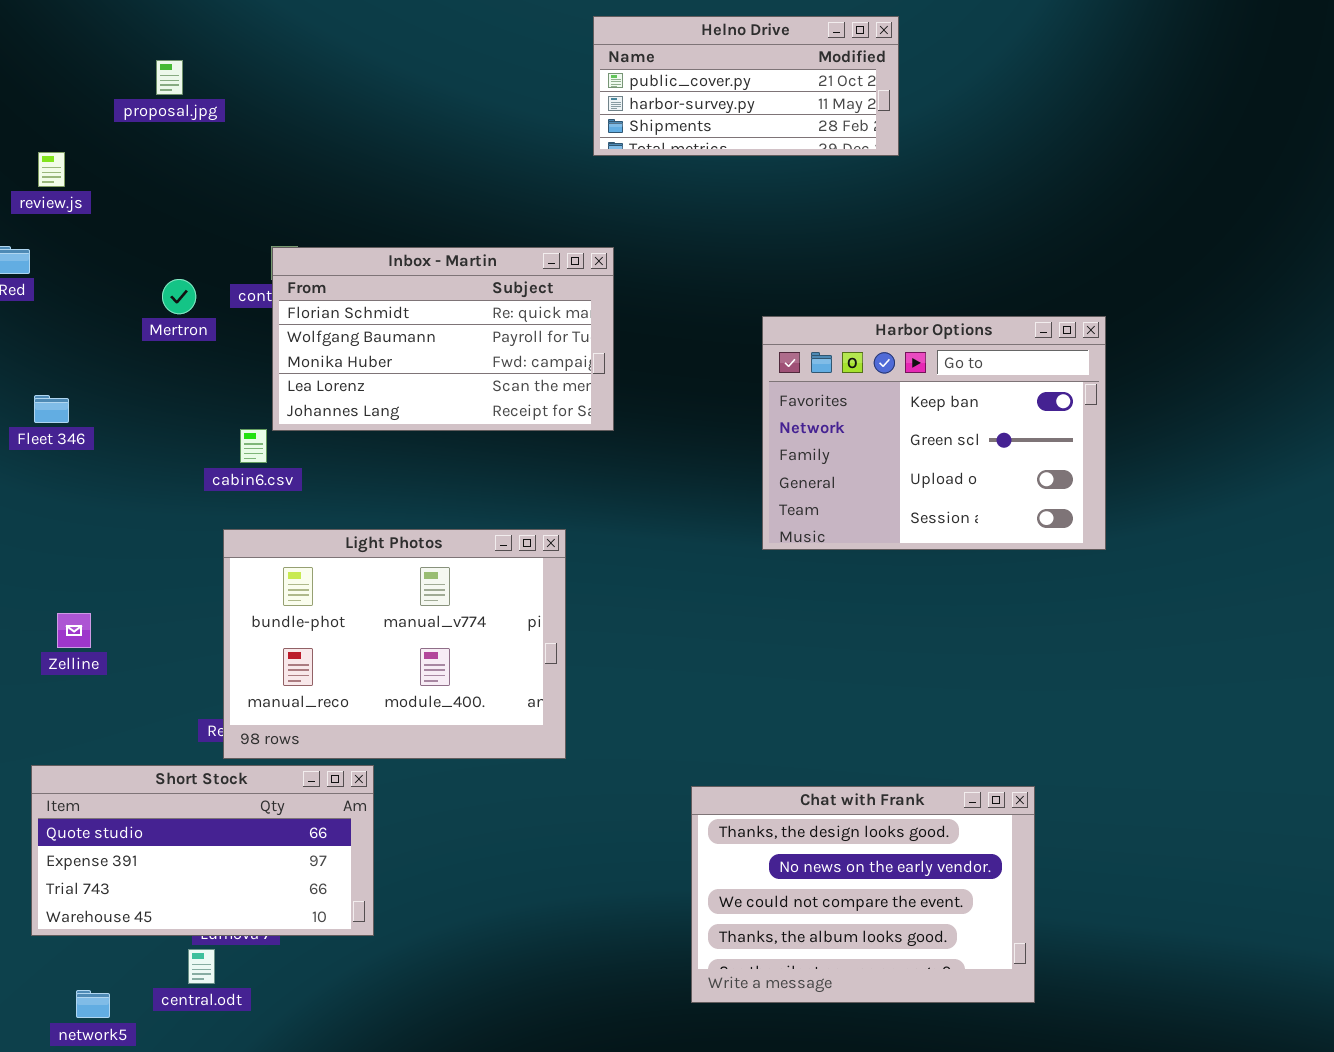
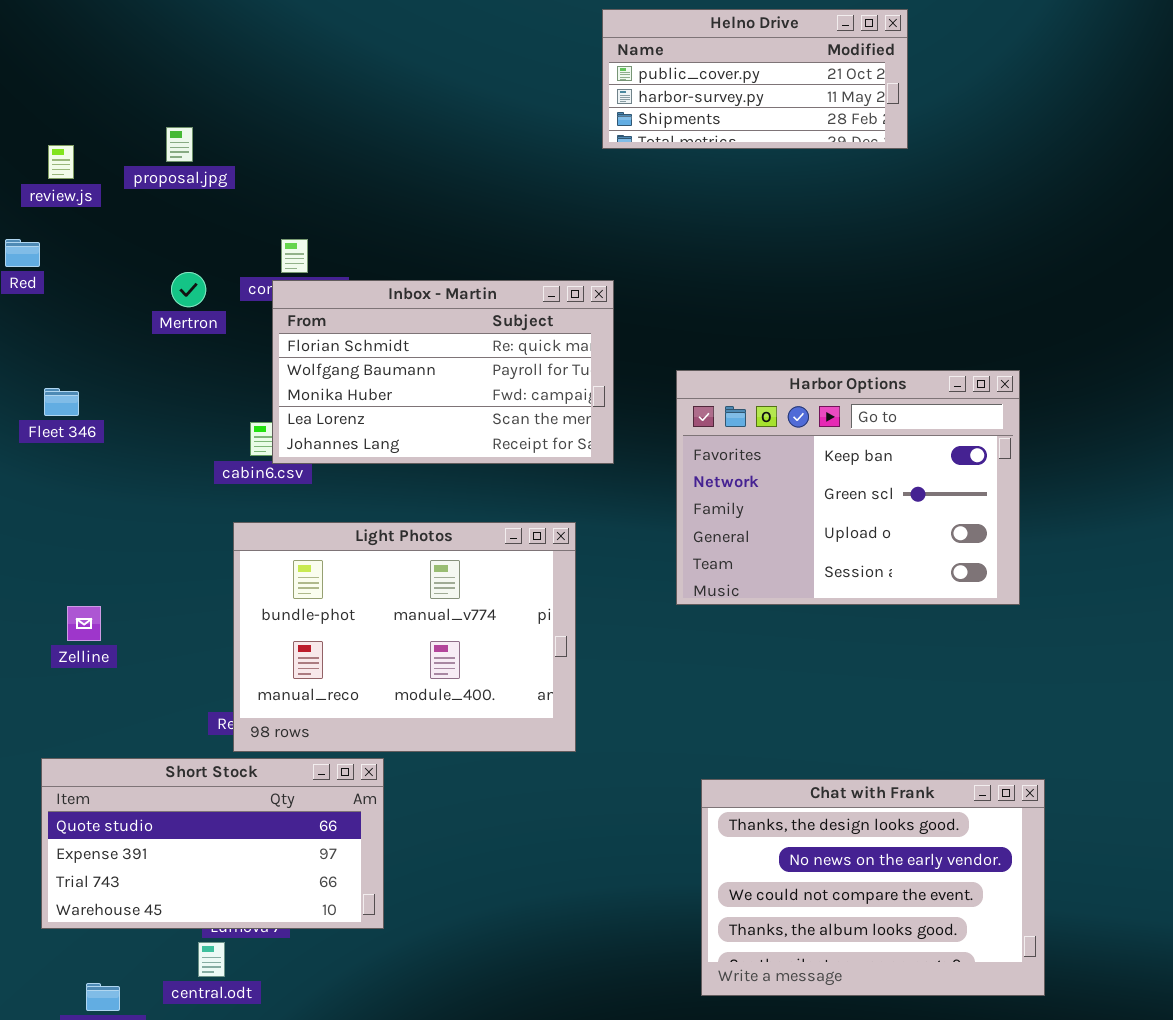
proposal.jpg: [156,60,183,95] -> [166,127,193,162], moved
Inbox - Martin: [272,247,614,431] -> [272,280,614,464], moved
Harbor Options: [762,316,1106,550] -> [676,370,1020,605], moved

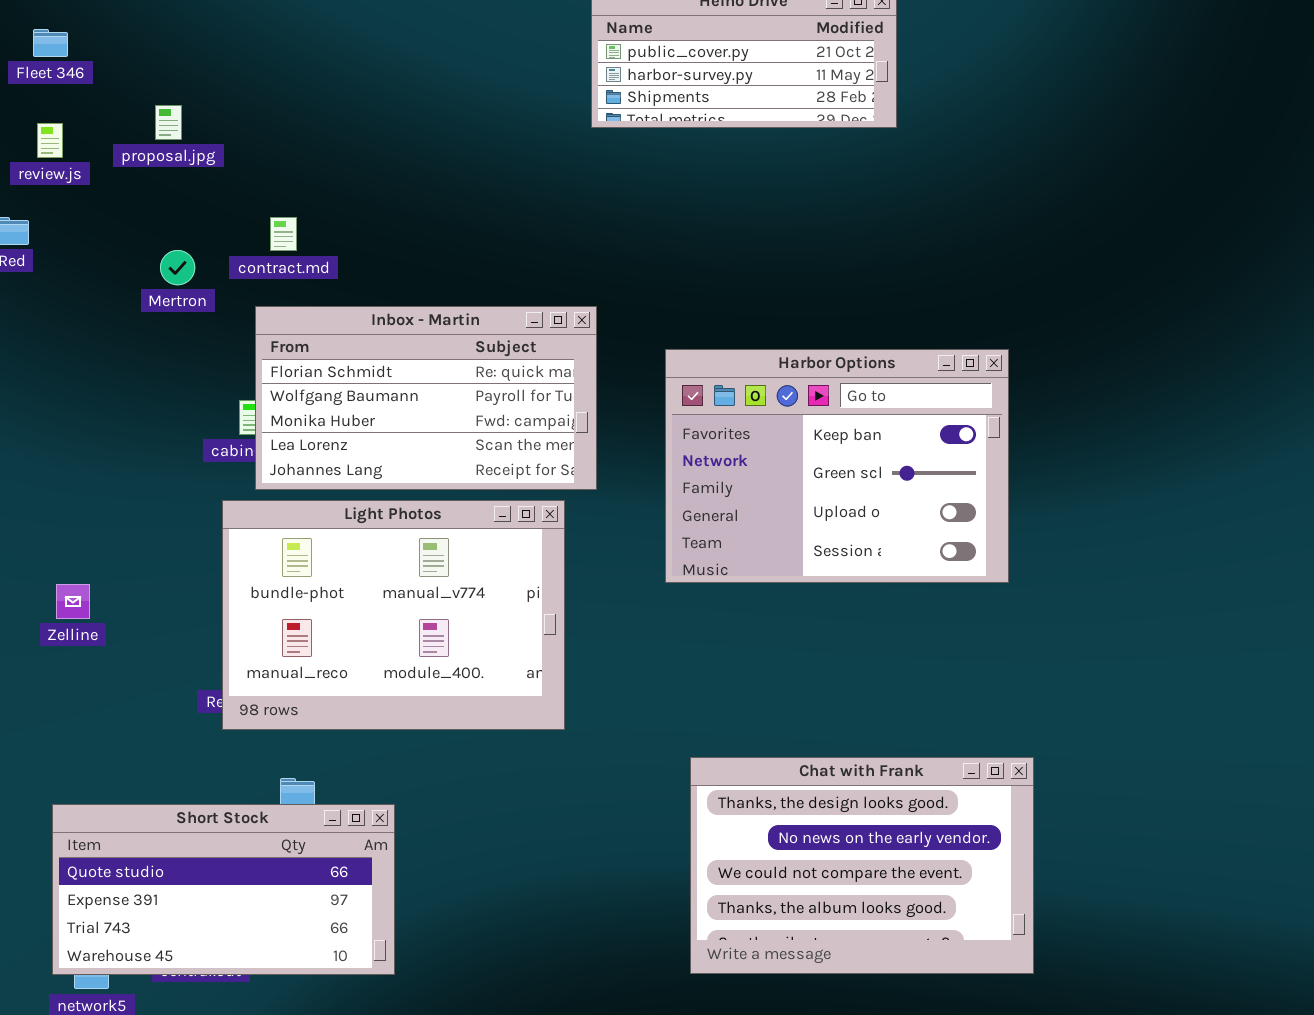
Inbox - Martin: [272,280,614,464] -> [255,306,597,490], moved
Fleet 346: [44,388,79,416] -> [33,29,68,57], moved
Short Stock: [41,758,384,929] -> [52,804,395,975], moved

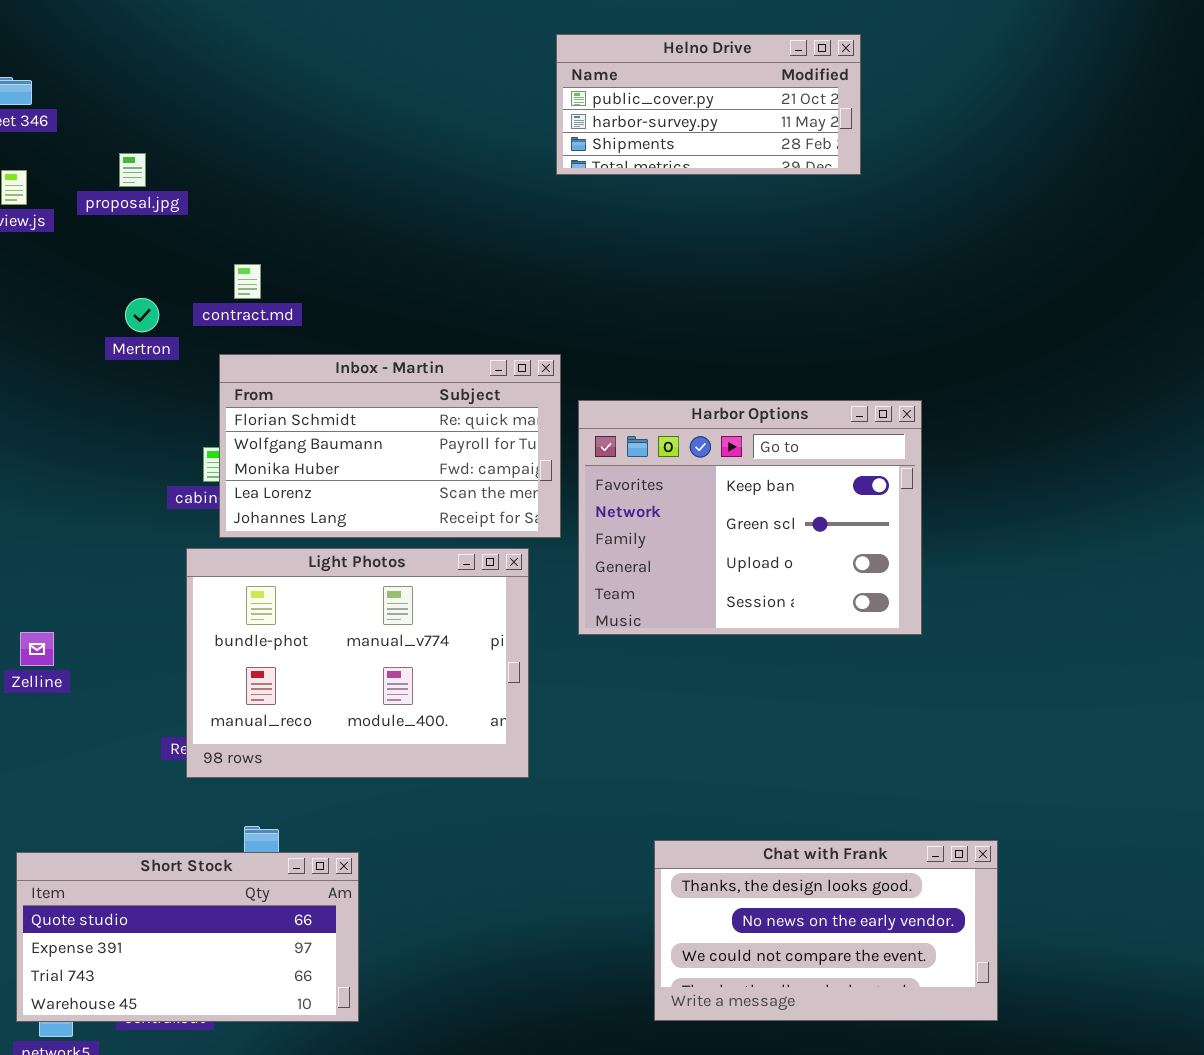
Harbor Options: [665,349,1009,583] -> [578,400,922,635], moved
Chat with Frank: [690,757,1034,974] -> [654,840,998,1021], resized

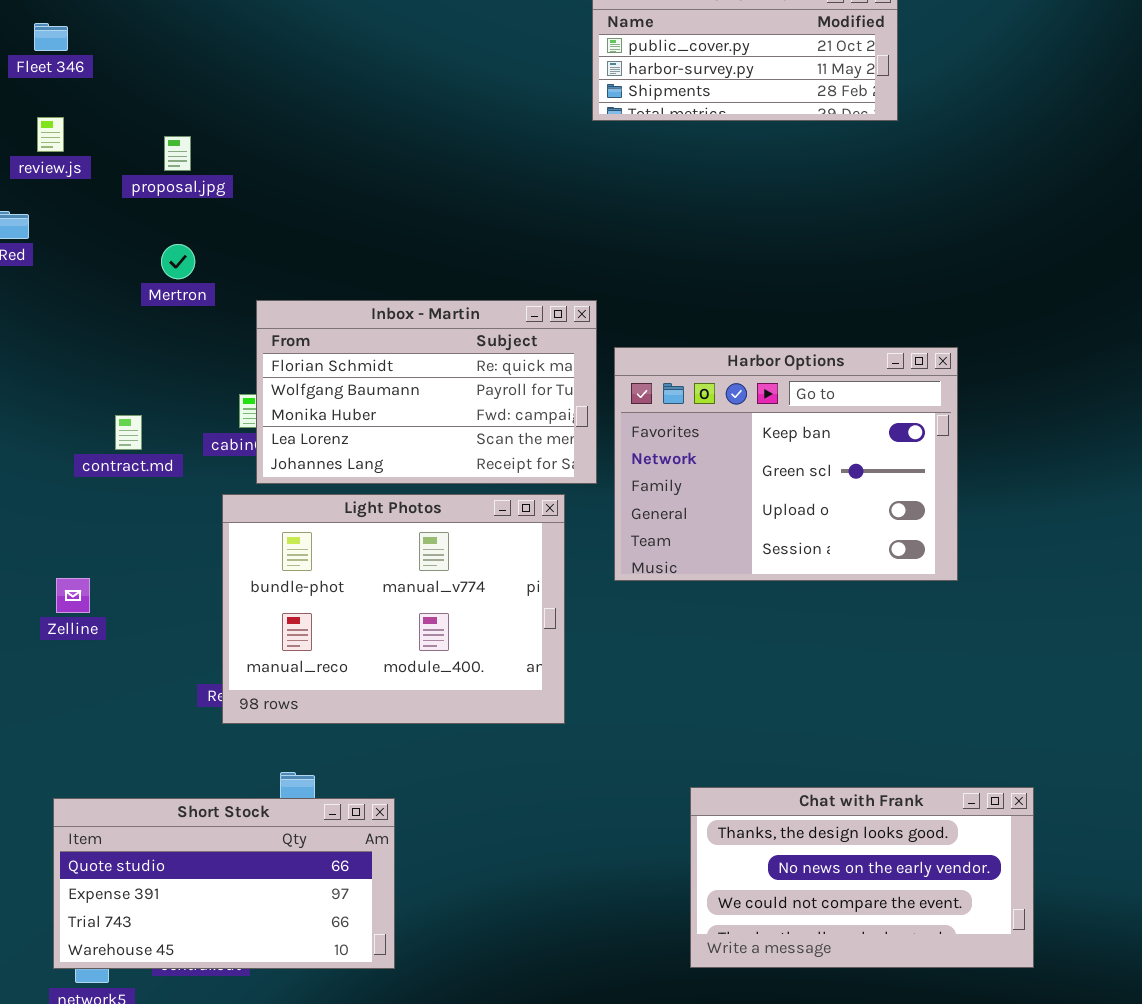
proposal.jpg: [119,153,146,187] -> [164,136,191,171], moved
contract.md: [234,264,261,299] -> [115,415,142,450], moved

